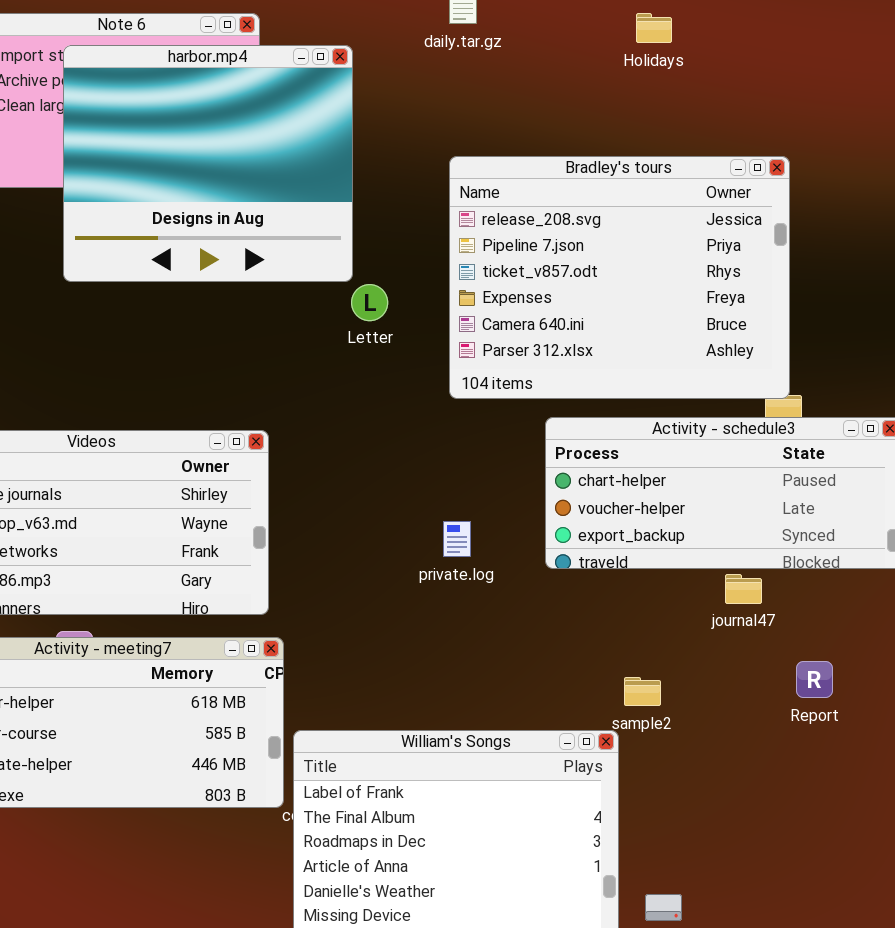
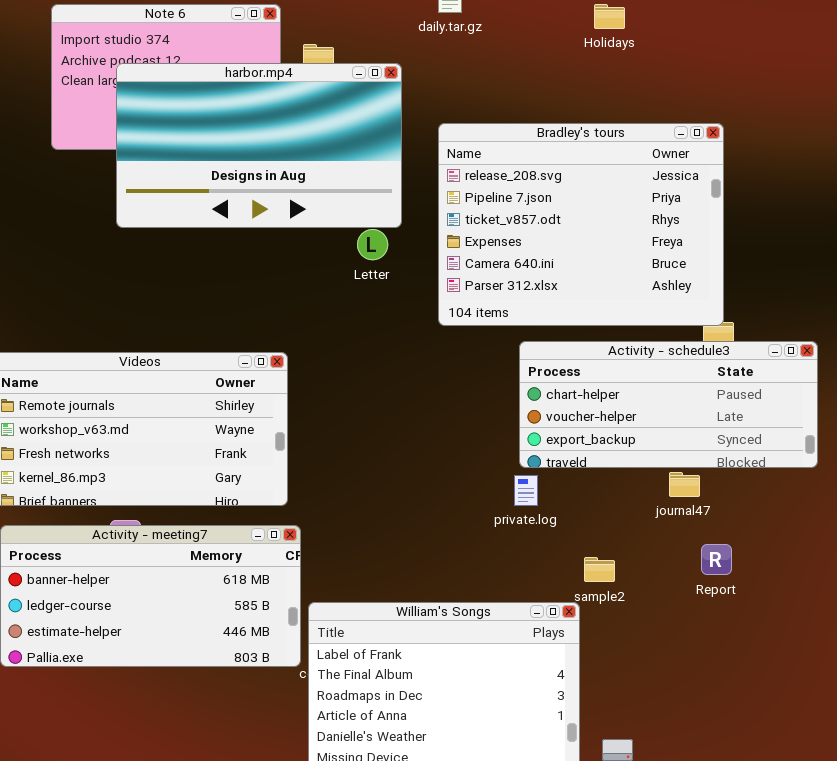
harbor.mp4: [63,45,353,282] -> [116,63,402,228], resized
private.log: [443,521,471,557] -> [514,475,538,506], moved
Report: [796,661,833,698] -> [701,544,732,575], moved

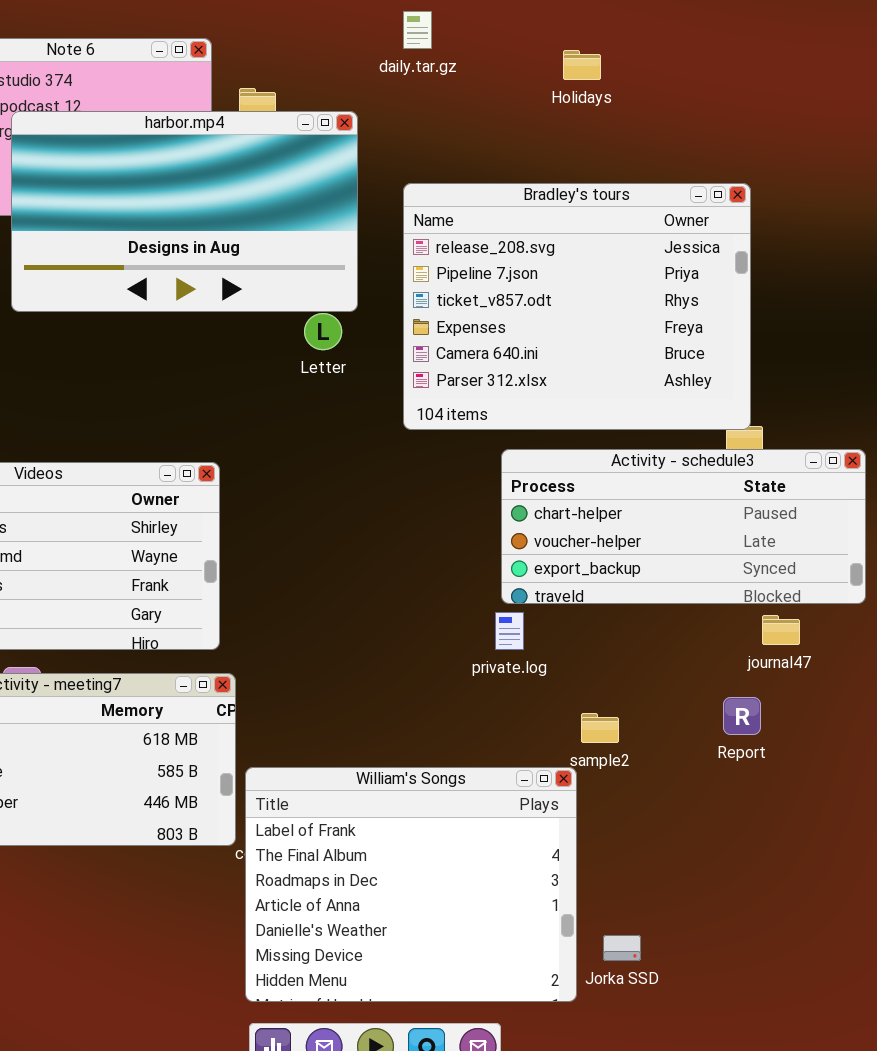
Holidays: [594,4,625,29] -> [563,50,601,80], moved
journal47: [669,472,700,497] -> [762,615,800,645], moved

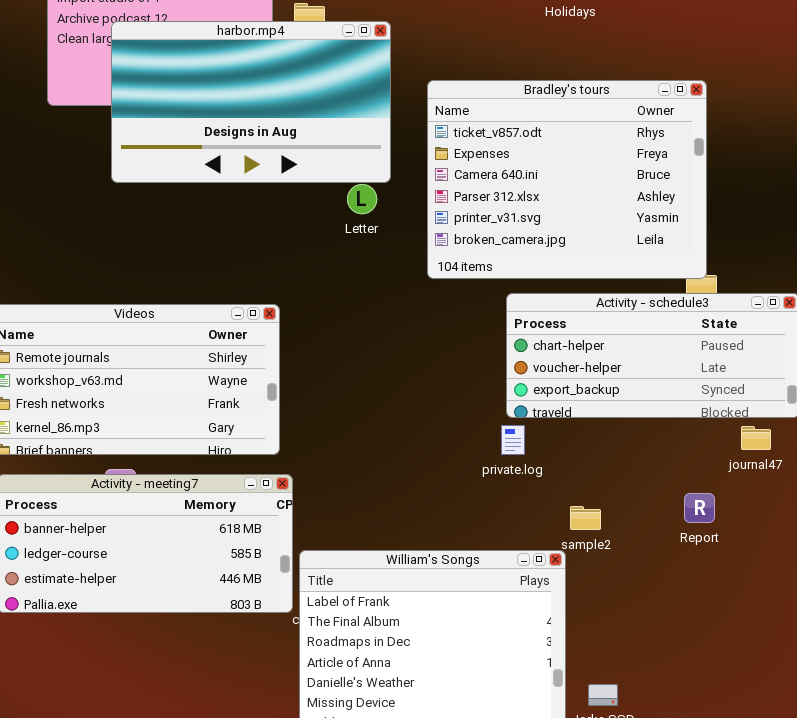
Bradley's tours: [403,183,751,430] -> [427,80,707,279], scrolled down 2 rows
journal47: [762,615,800,645] -> [741,426,771,450], moved

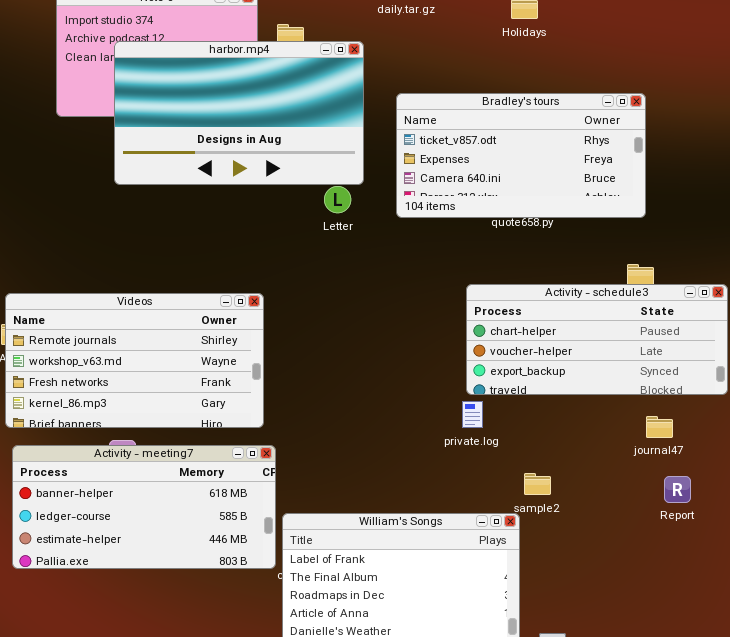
Bradley's tours: [427,80,707,279] -> [396,93,646,218], resized
journal47: [741,426,771,450] -> [646,416,673,438], moved
Report: [684,493,715,523] -> [664,476,691,503], moved

